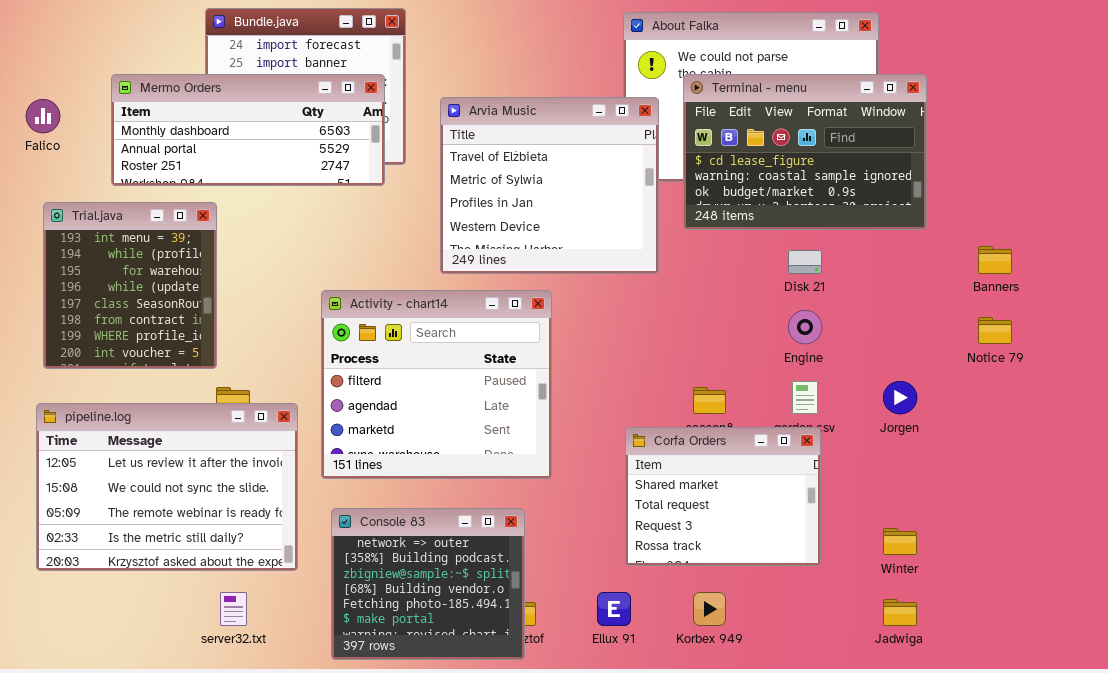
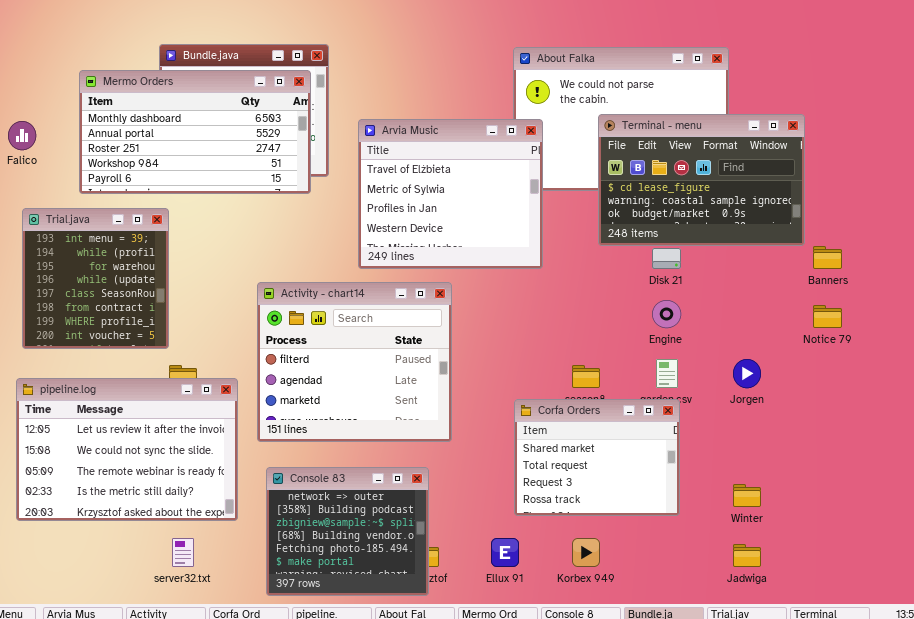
Mermo Orders: [111,74,385,186] -> [79,70,311,194], resized
Terminal - menu: [683,74,927,230] -> [598,114,805,246], moved

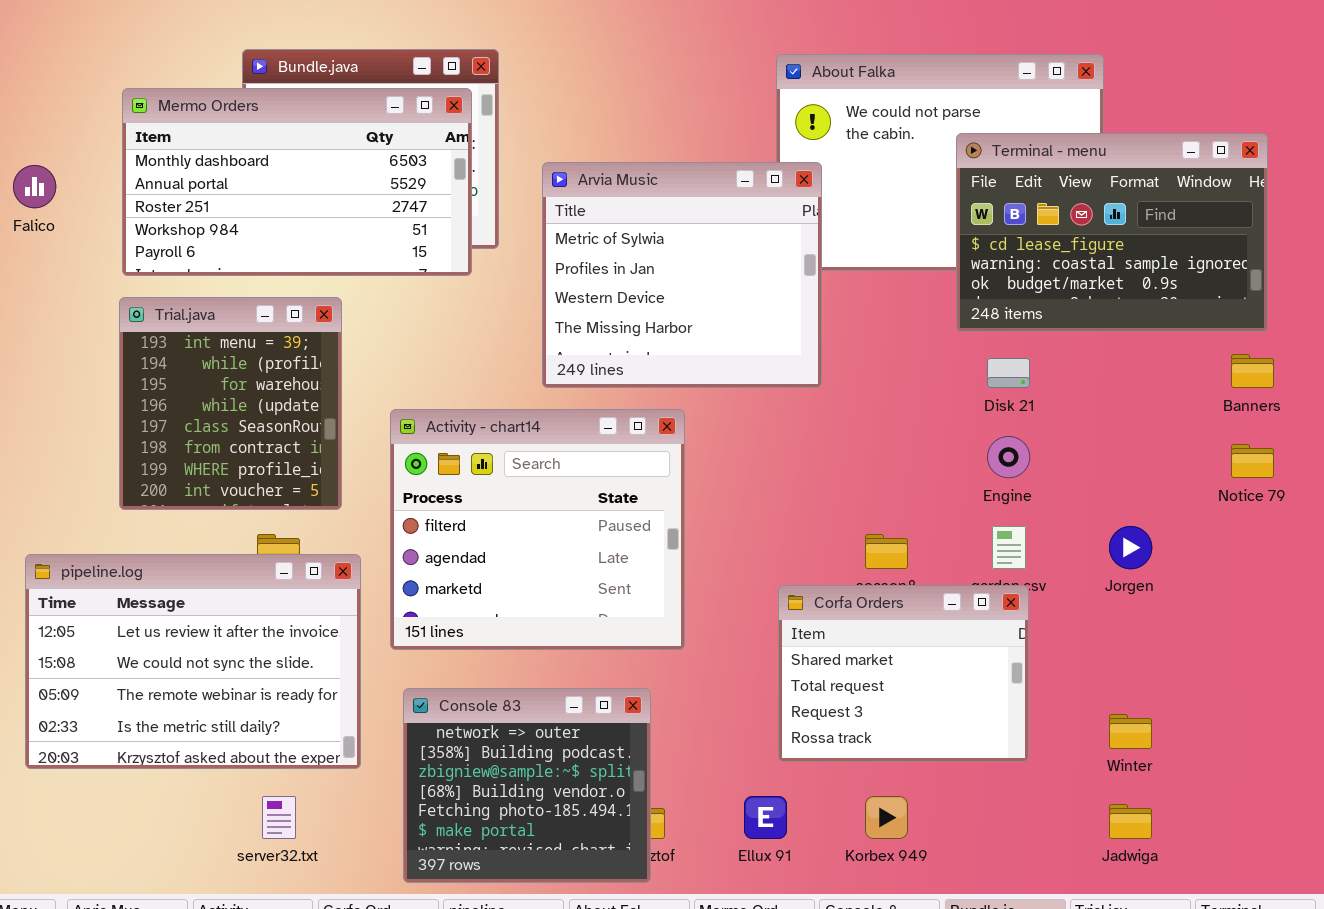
Terminal - menu: [598,114,805,246] -> [956,133,1268,332], moved
Arvia Music: [358,119,543,269] -> [542,162,822,388], scrolled down 1 row
Trial.java: [22,208,169,349] -> [119,297,342,510], moved

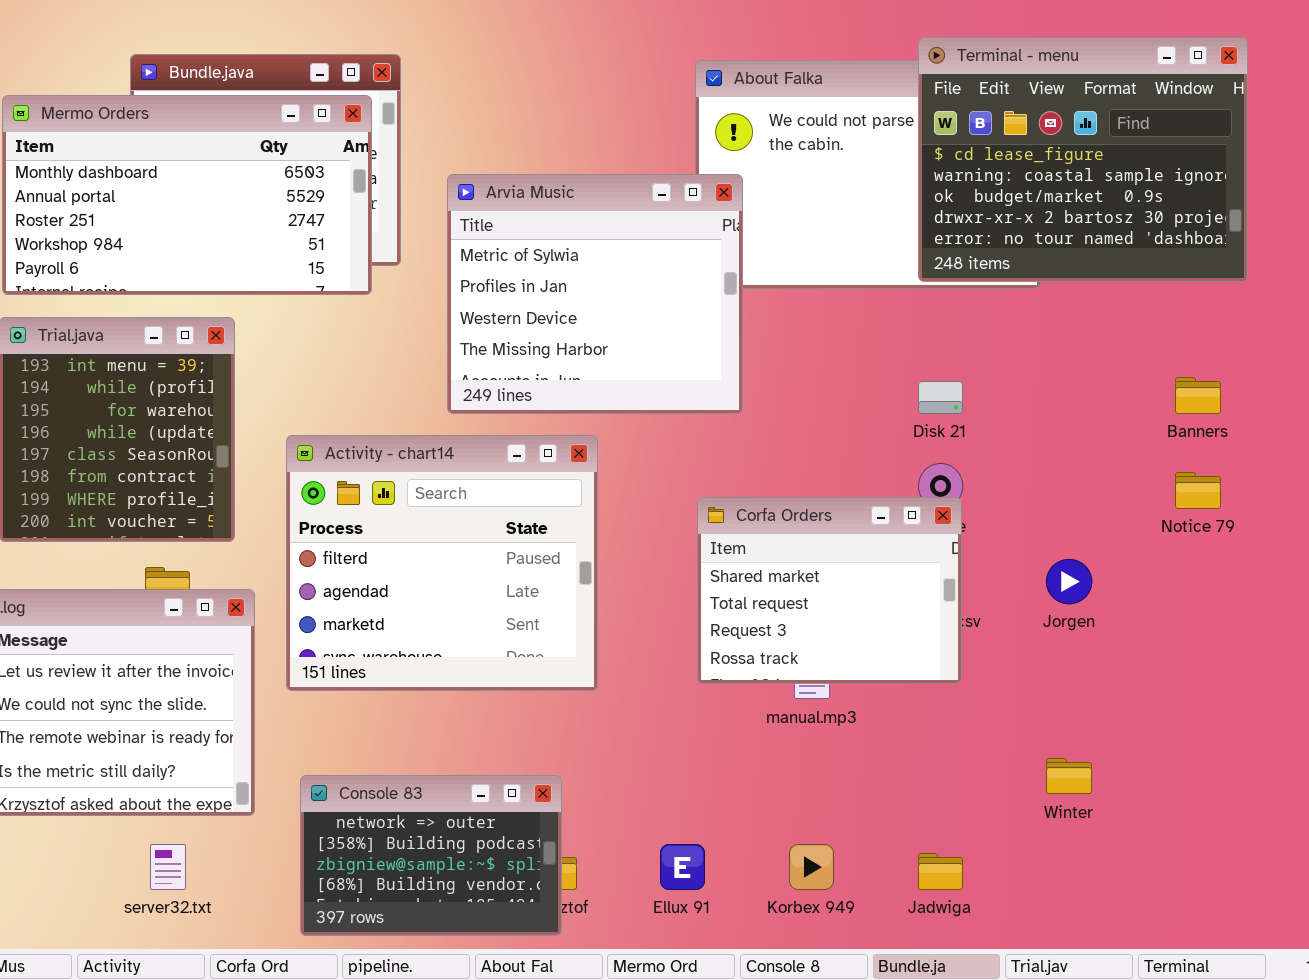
Terminal - menu: [956,133,1268,332] -> [918,37,1248,282], moved, resized
Corfa Orders: [778,585,1029,762] -> [697,497,962,684], moved
Console 83: [403,688,651,883] -> [300,775,562,936], resized
Jadwiga: [1109,804,1152,839] -> [918,853,963,890], moved

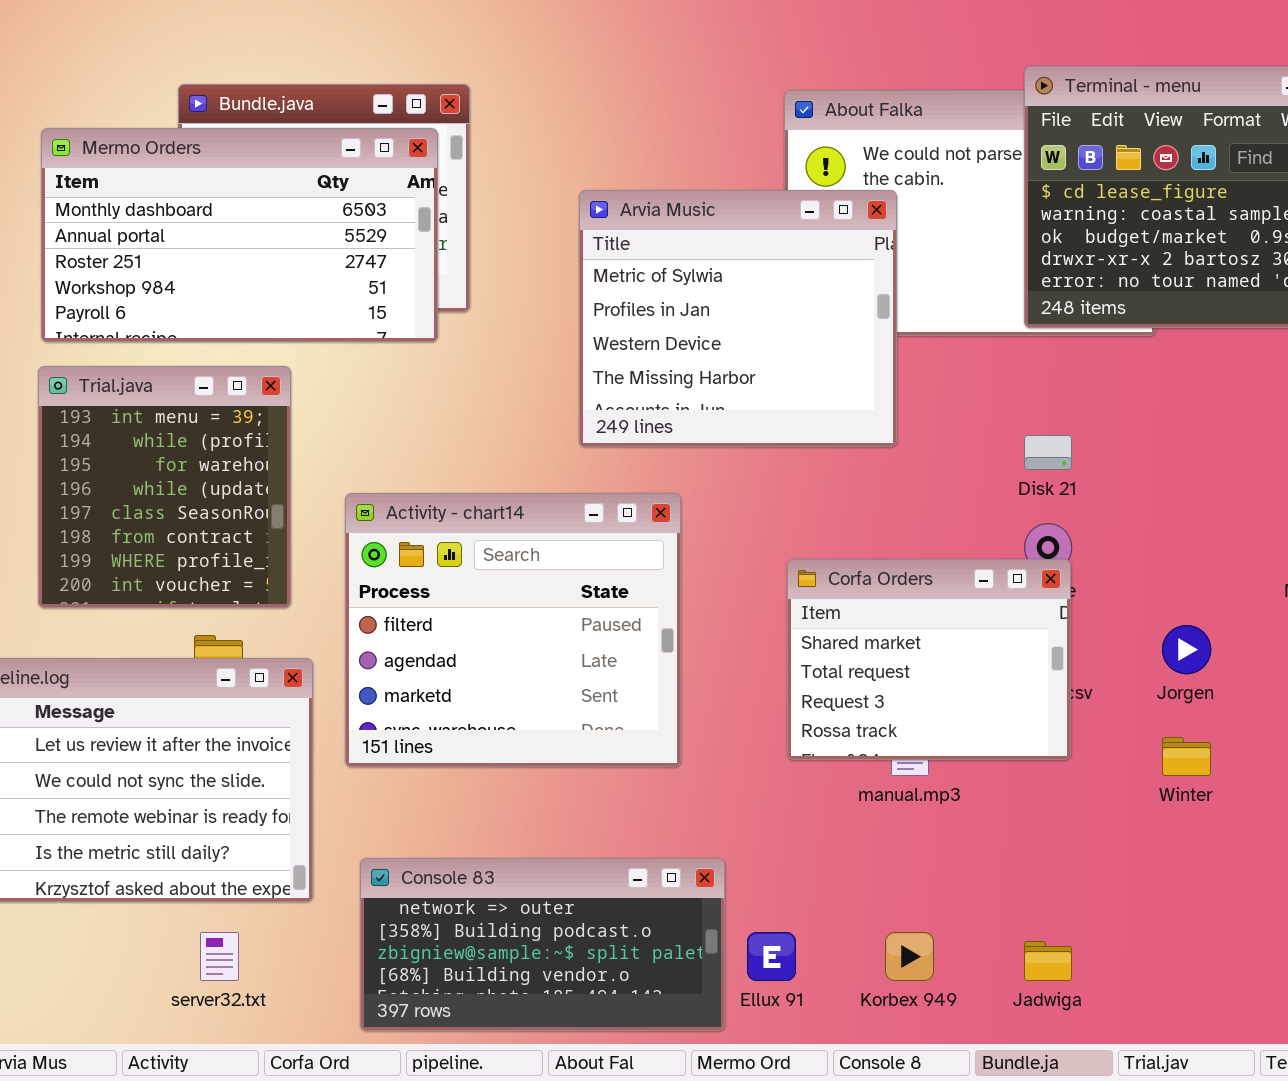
Arvia Music: [447,174,743,414] -> [579,190,897,447], moved
Winter: [1046,758,1092,794] -> [1162,737,1211,776], moved
Console 83: [300,775,562,936] -> [360,858,725,1031], resized

